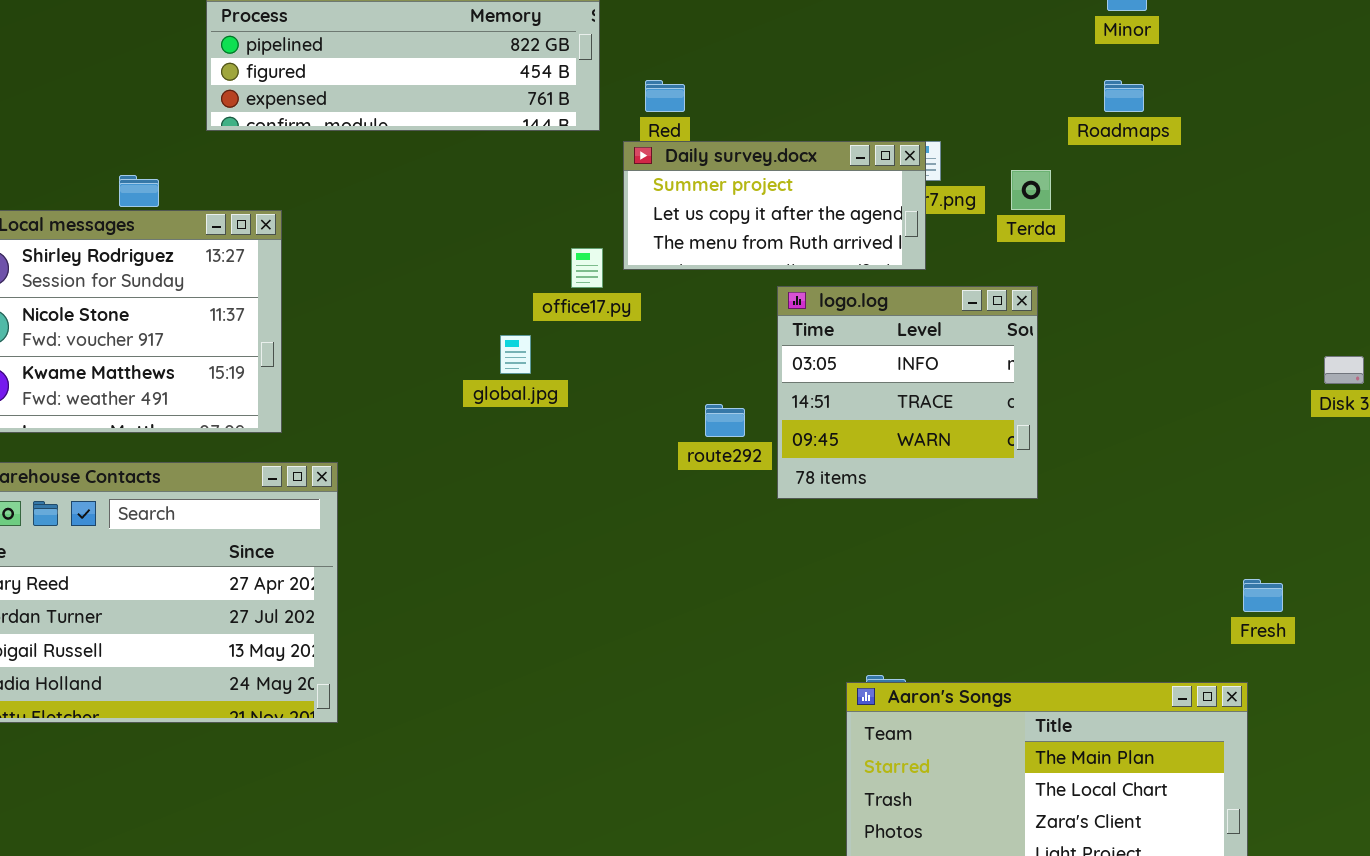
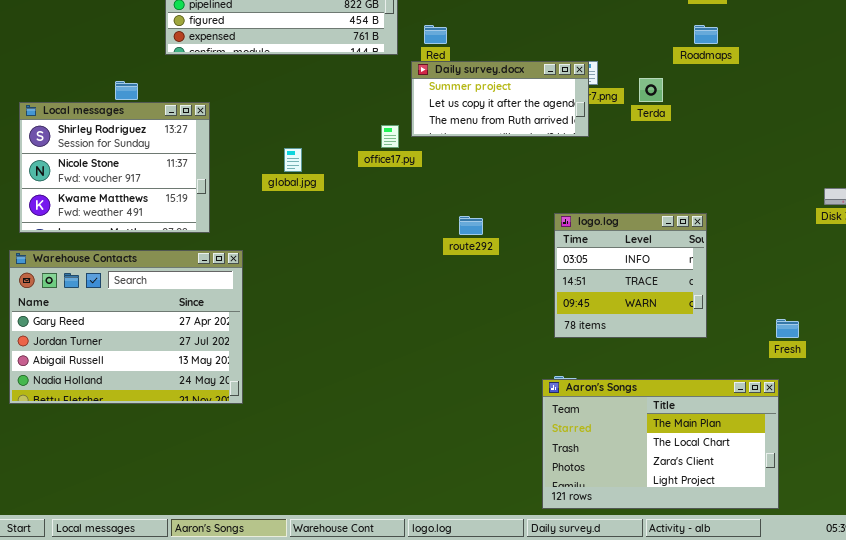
logo.log: [777,286,1038,499] -> [554,213,707,338], moved
global.jpg: [500,335,531,374] -> [284,148,302,172], moved

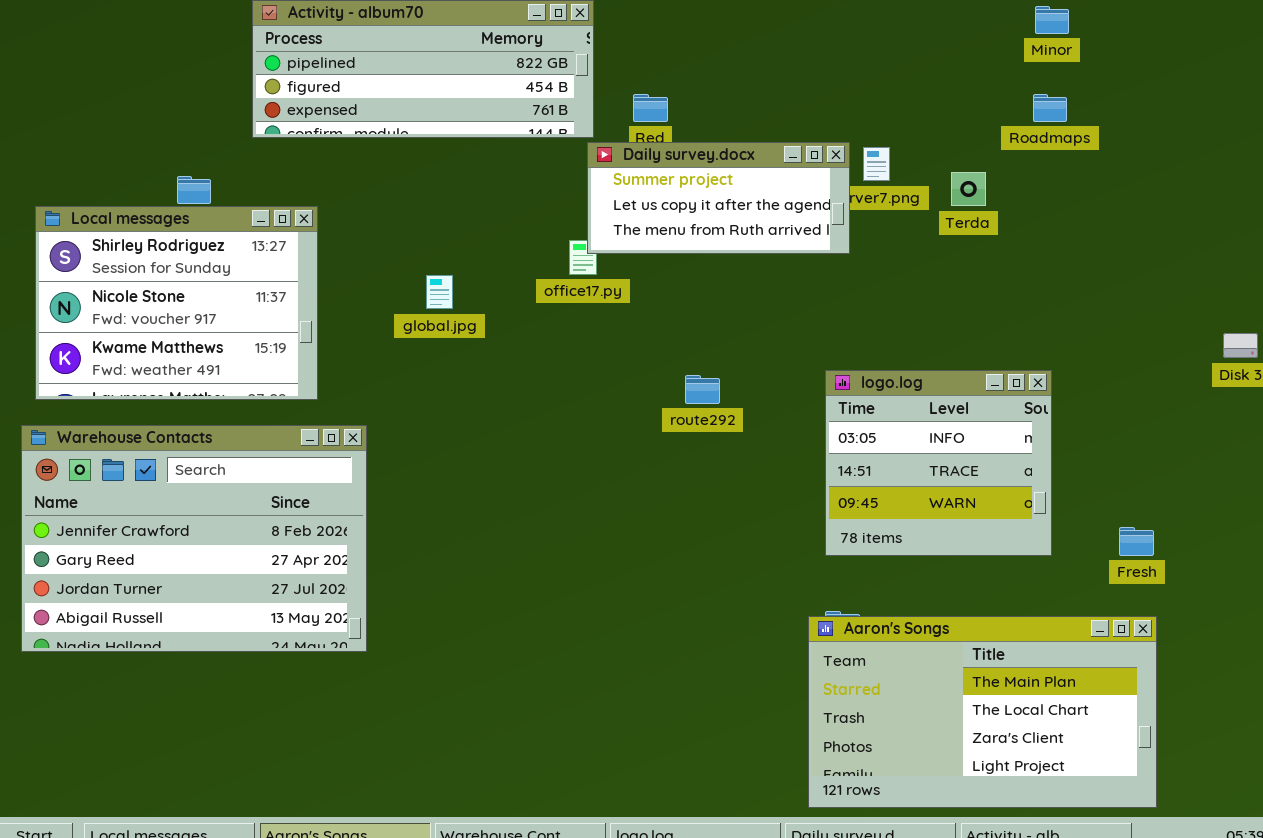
Daily survey.docx: [411,61,589,137] -> [587,142,850,254], moved
Warehouse Contacts: [9,250,243,404] -> [21,425,367,652], scrolled up 1 row
Fresh: [776,319,799,338] -> [1119,527,1154,556], moved

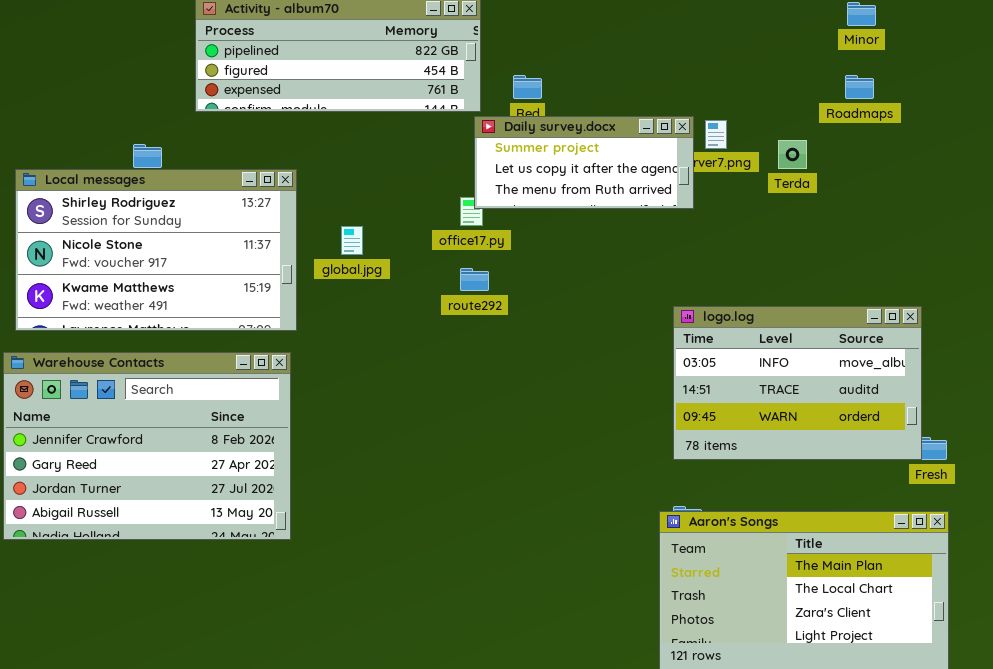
Local messages: [35,206,318,400] -> [15,169,297,331], resized
logo.log: [825,370,1052,556] -> [673,306,922,460], resized
route292: [685,375,720,404] -> [460,268,489,291], moved

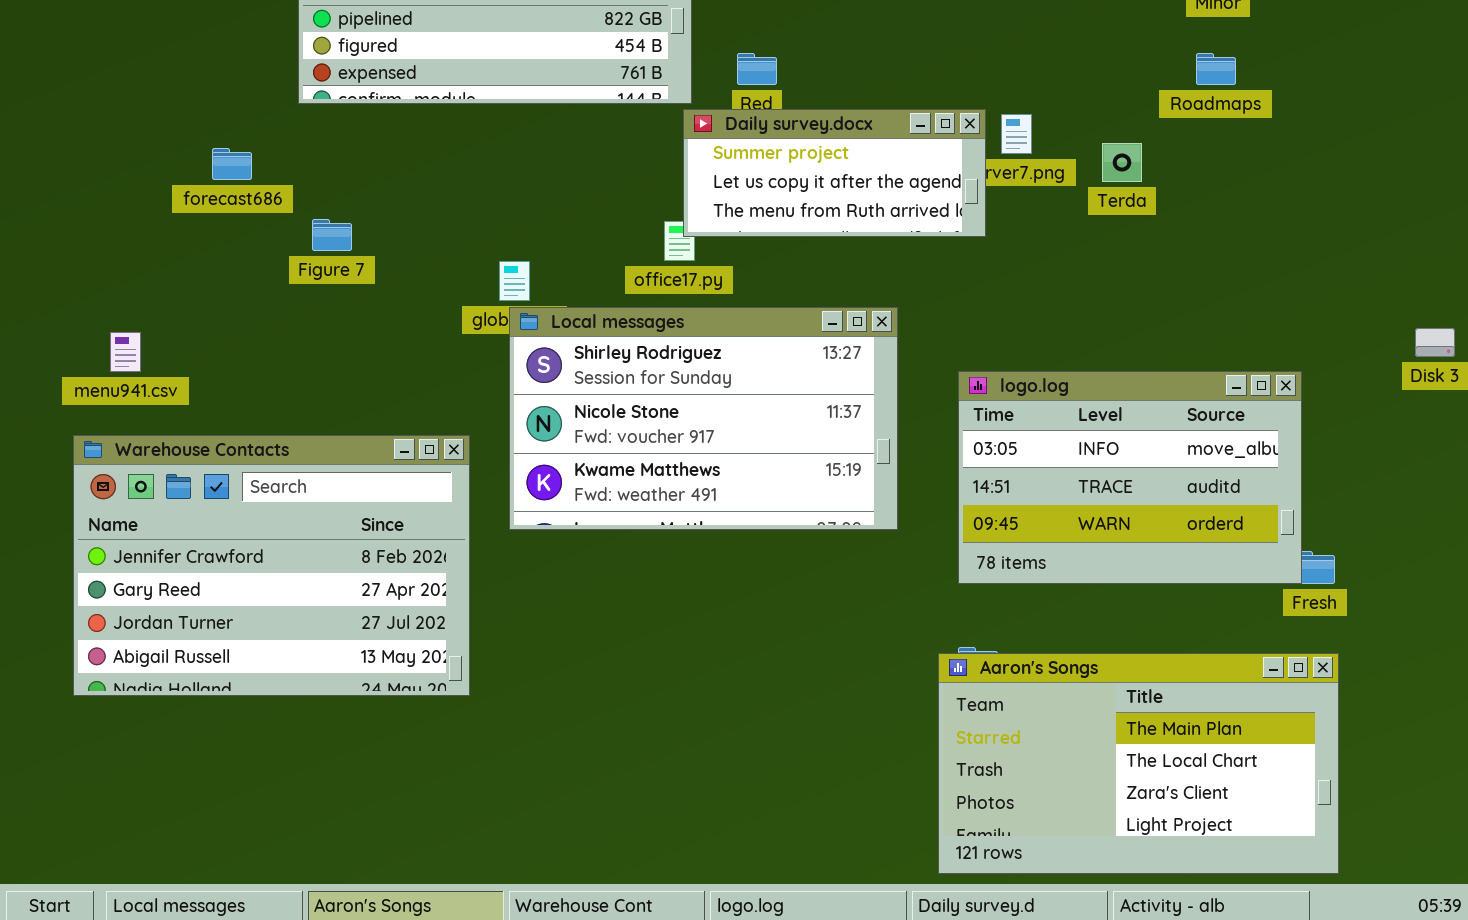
Local messages: [15,169,297,331] -> [509,307,898,530], moved
Warehouse Contacts: [3,352,291,540] -> [73,435,470,696], moved

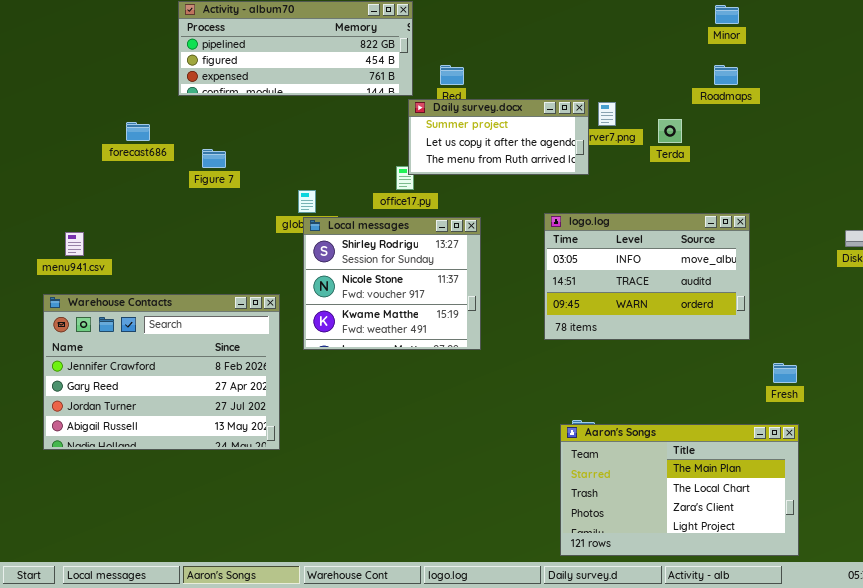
Figure 7: [312,219,352,251] -> [202,149,226,168], moved
Local messages: [509,307,898,530] -> [303,217,481,350], resized
logo.log: [958,371,1302,584] -> [544,213,750,340], moved

